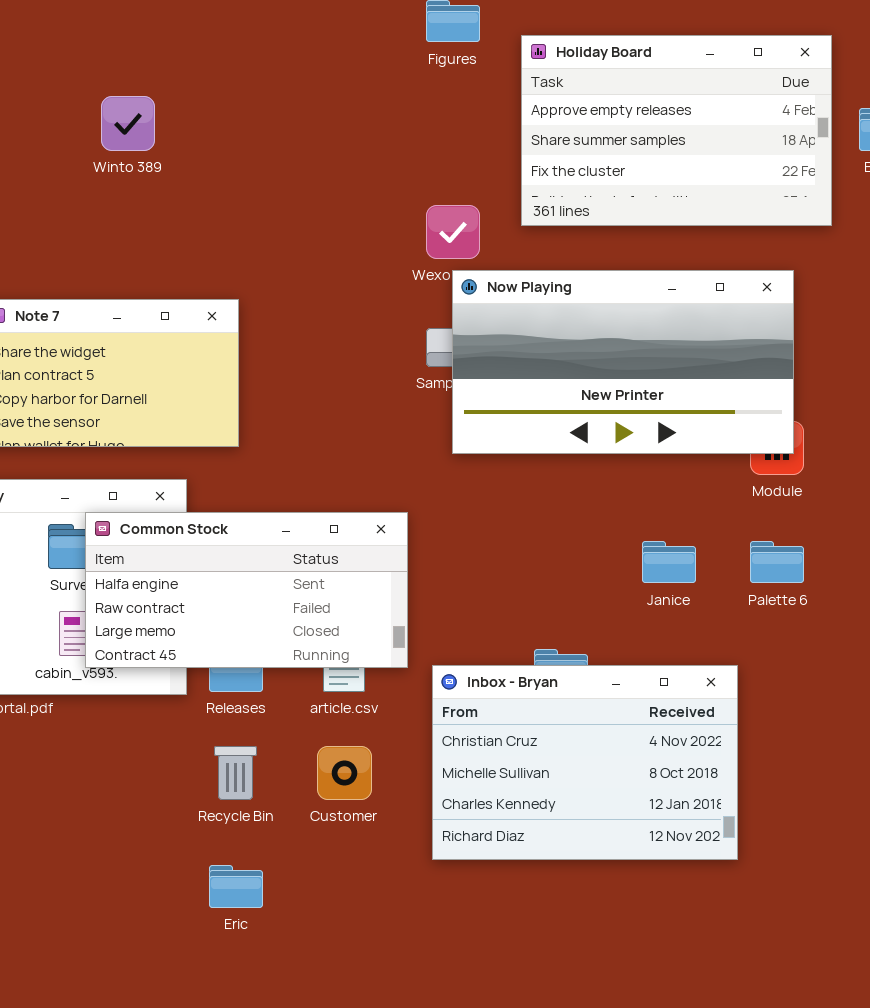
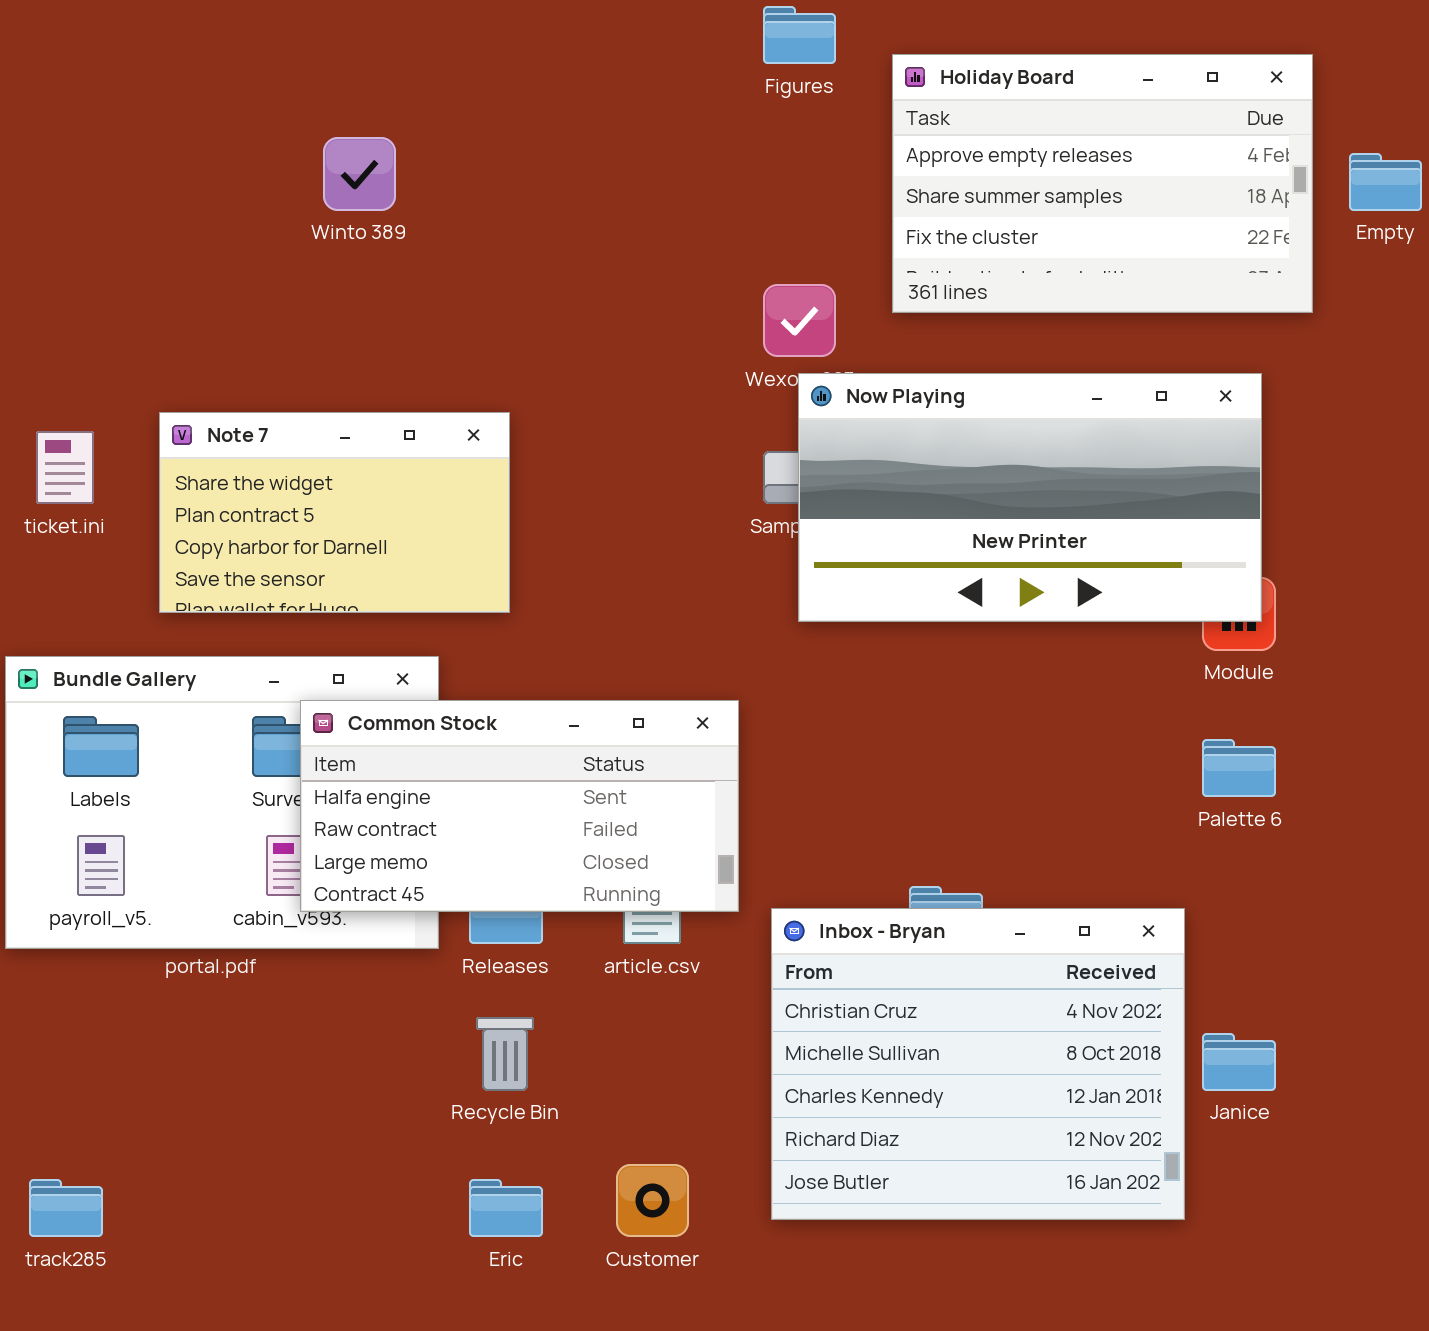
Janice: [642,541,696,583] -> [1202,1033,1276,1091], moved
Inbox - Bryan: [432,665,738,860] -> [771,908,1185,1220], resized
Customer: [317,746,372,800] -> [616,1164,689,1237], moved

